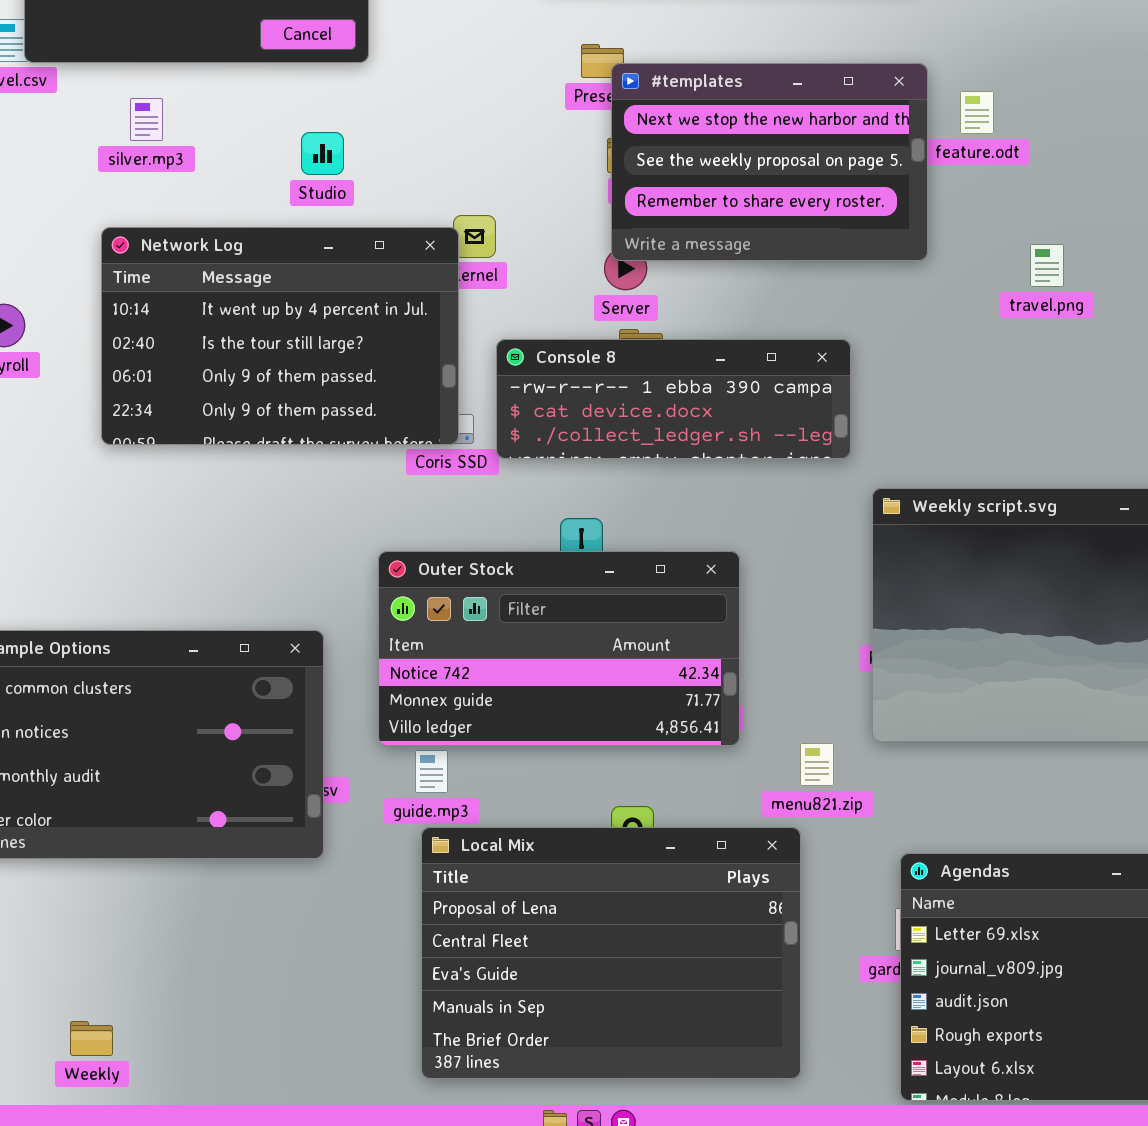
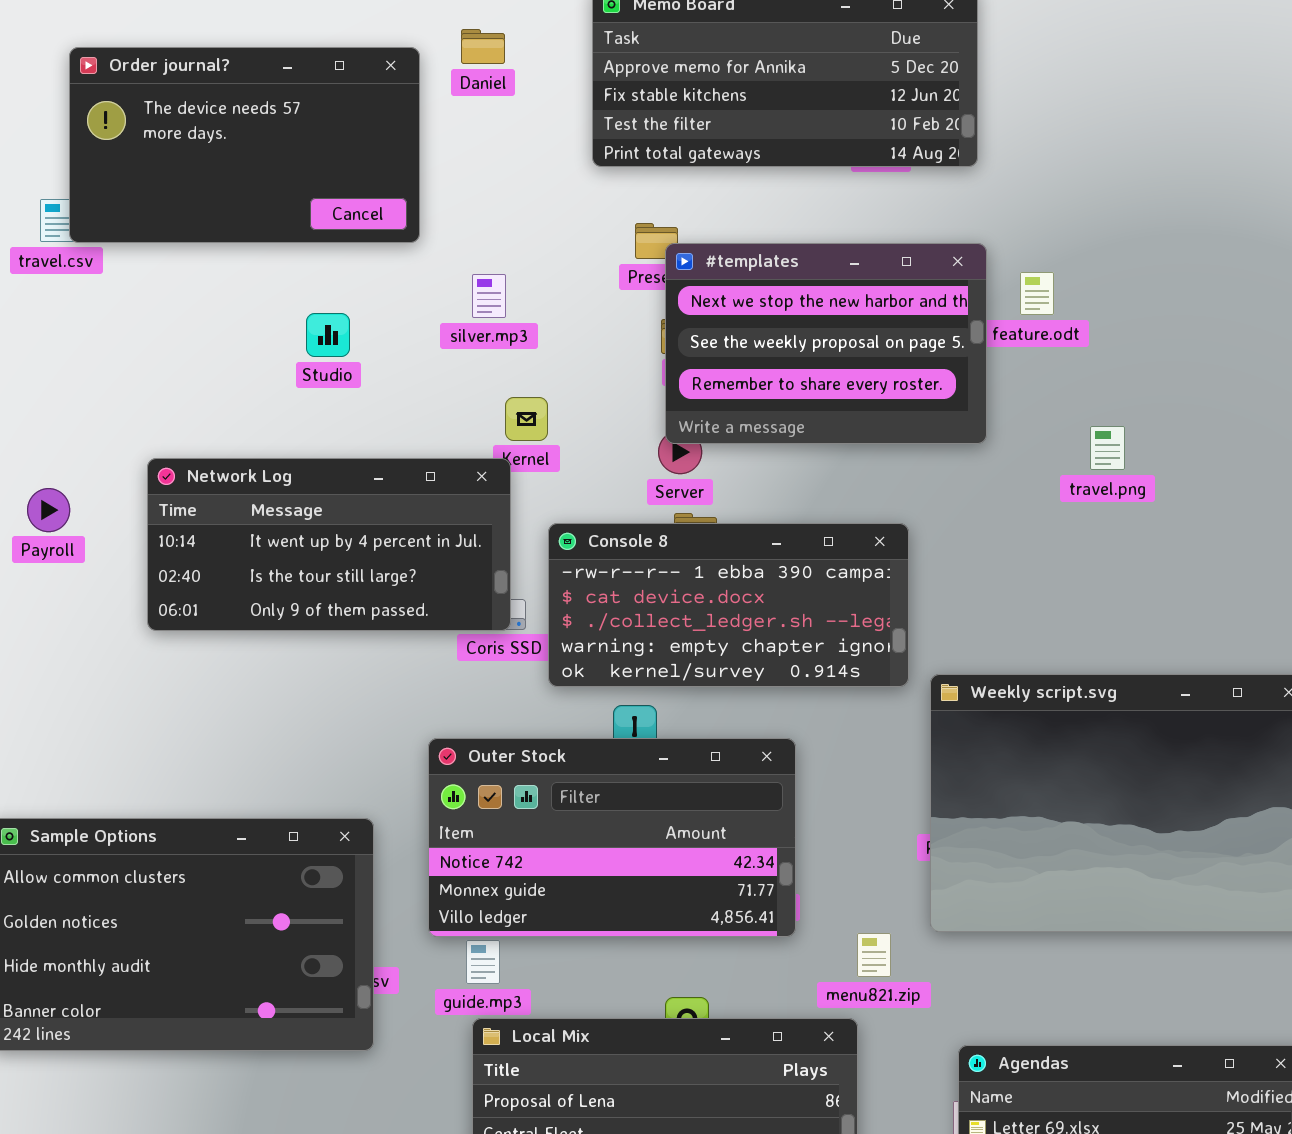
silver.mp3: [130,98,163,141] -> [472,274,506,318], moved
Studio: [301,132,344,175] -> [306,313,350,357], moved
Network Log: [101,227,459,445] -> [147,458,511,631], resized
Console 8: [496,339,851,459] -> [548,523,909,687], resized

